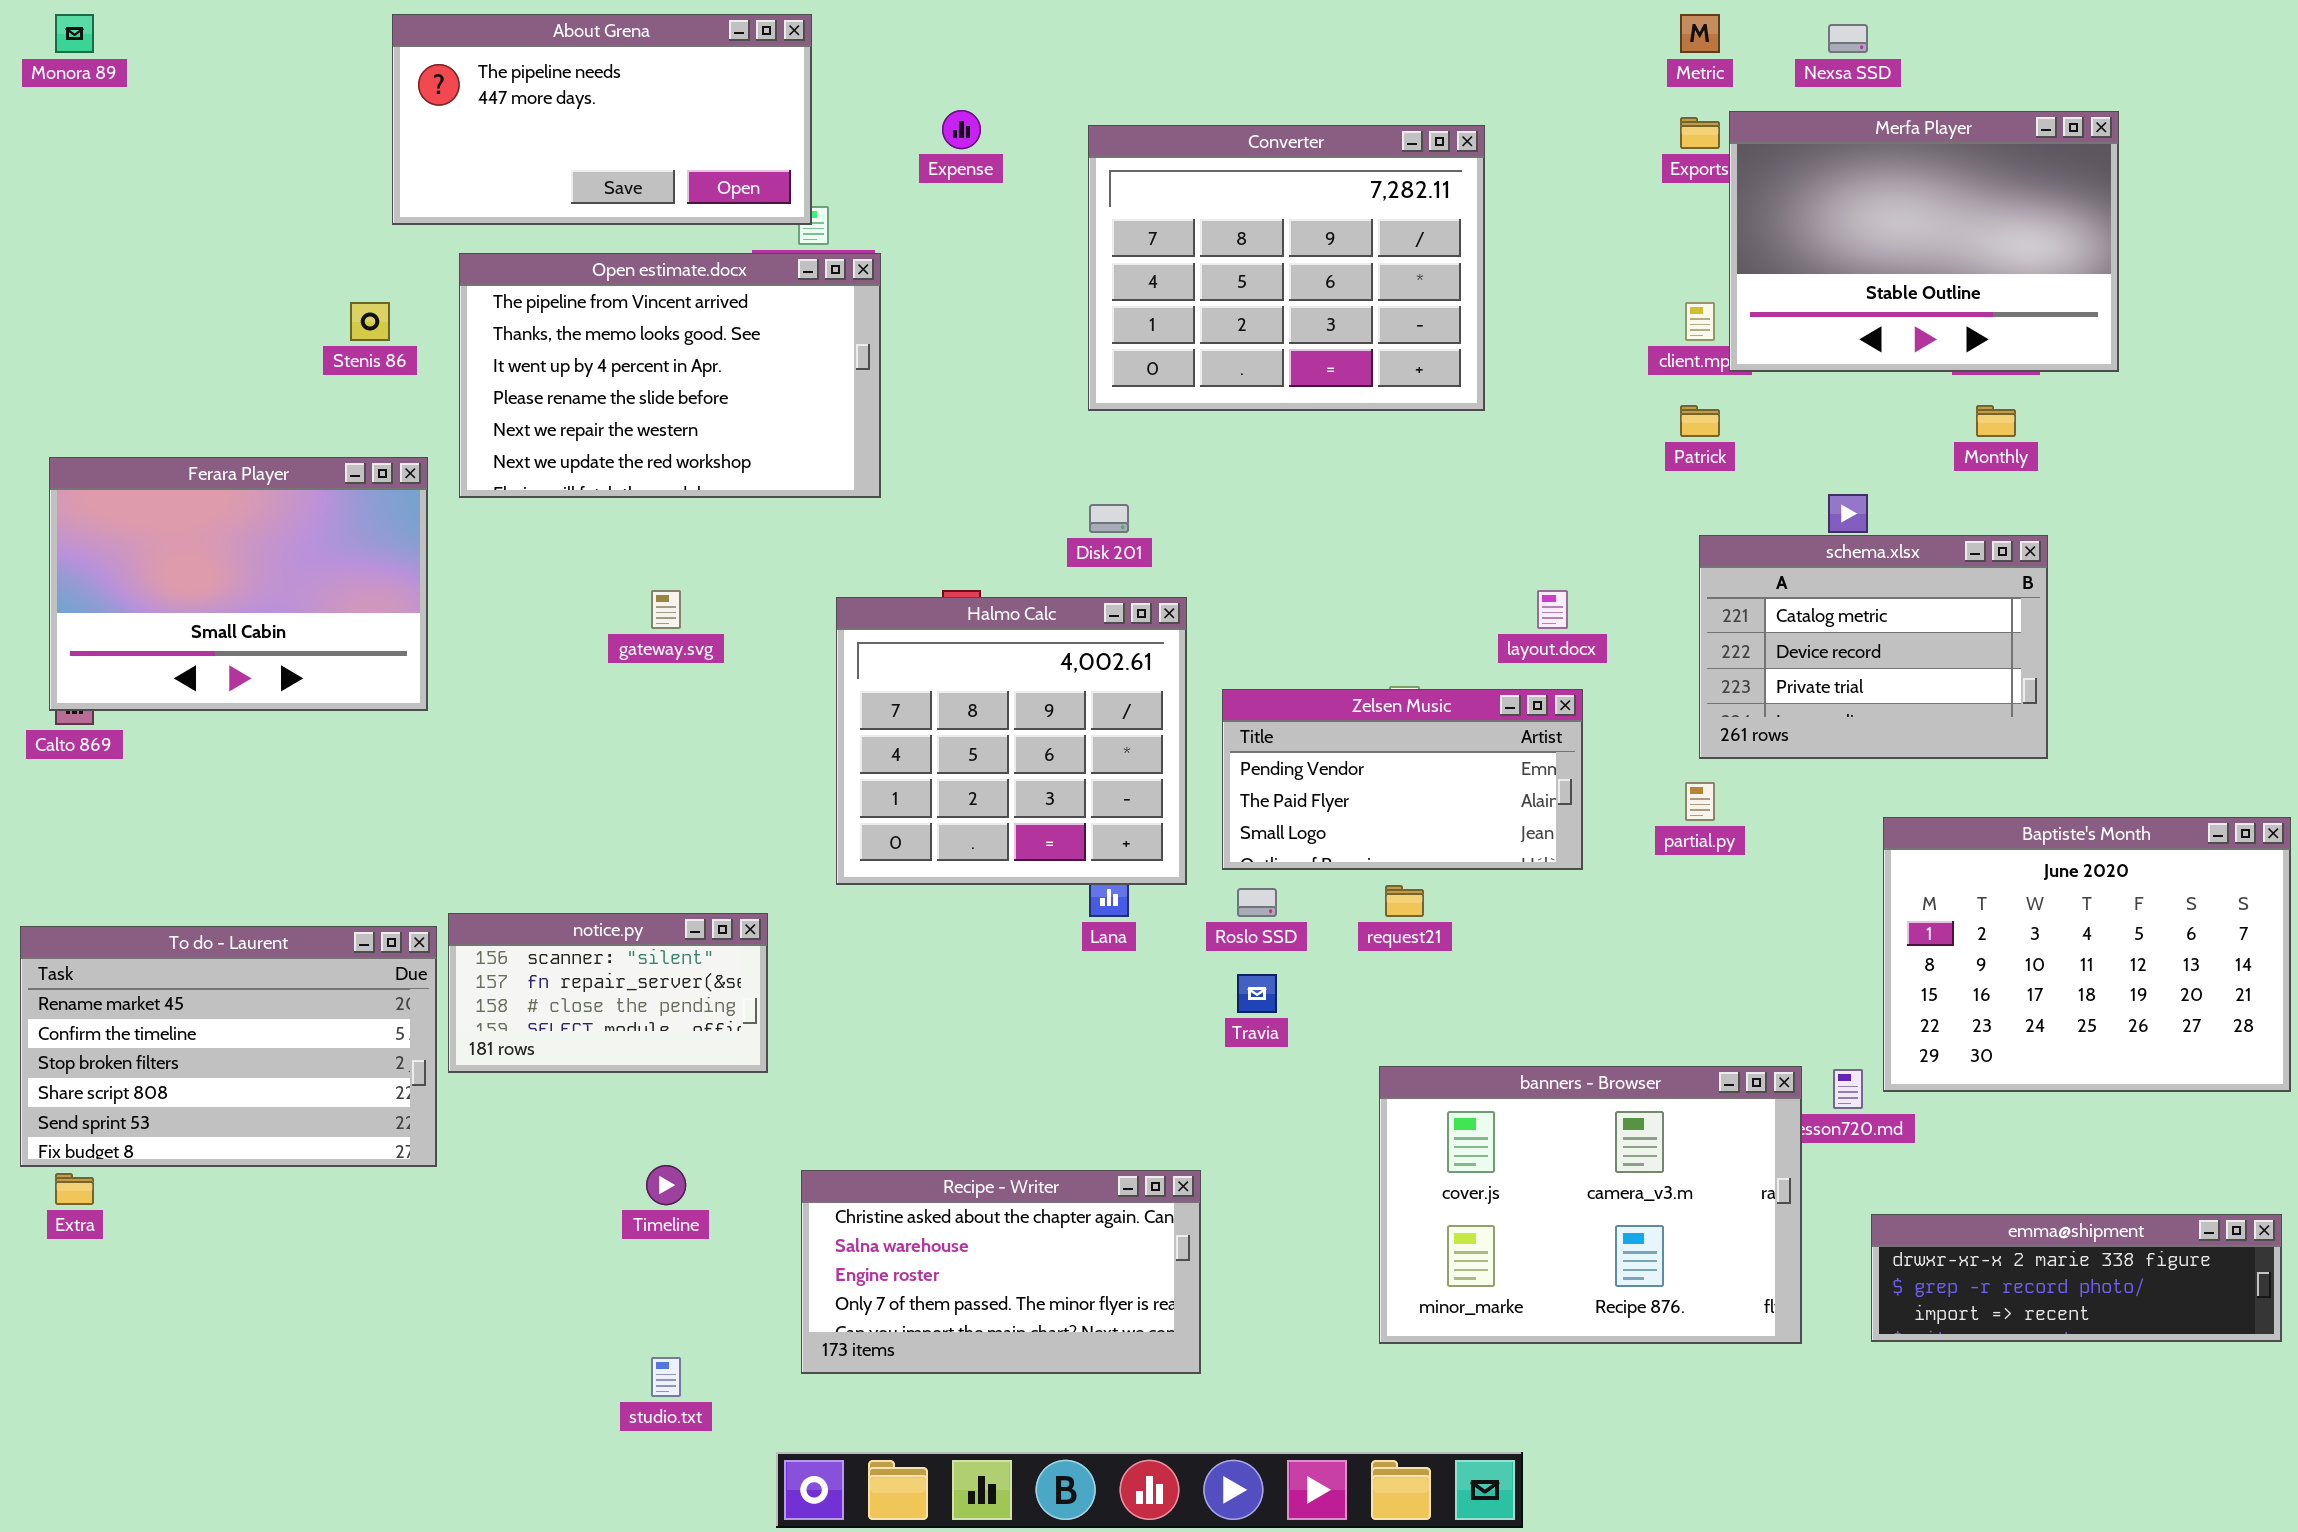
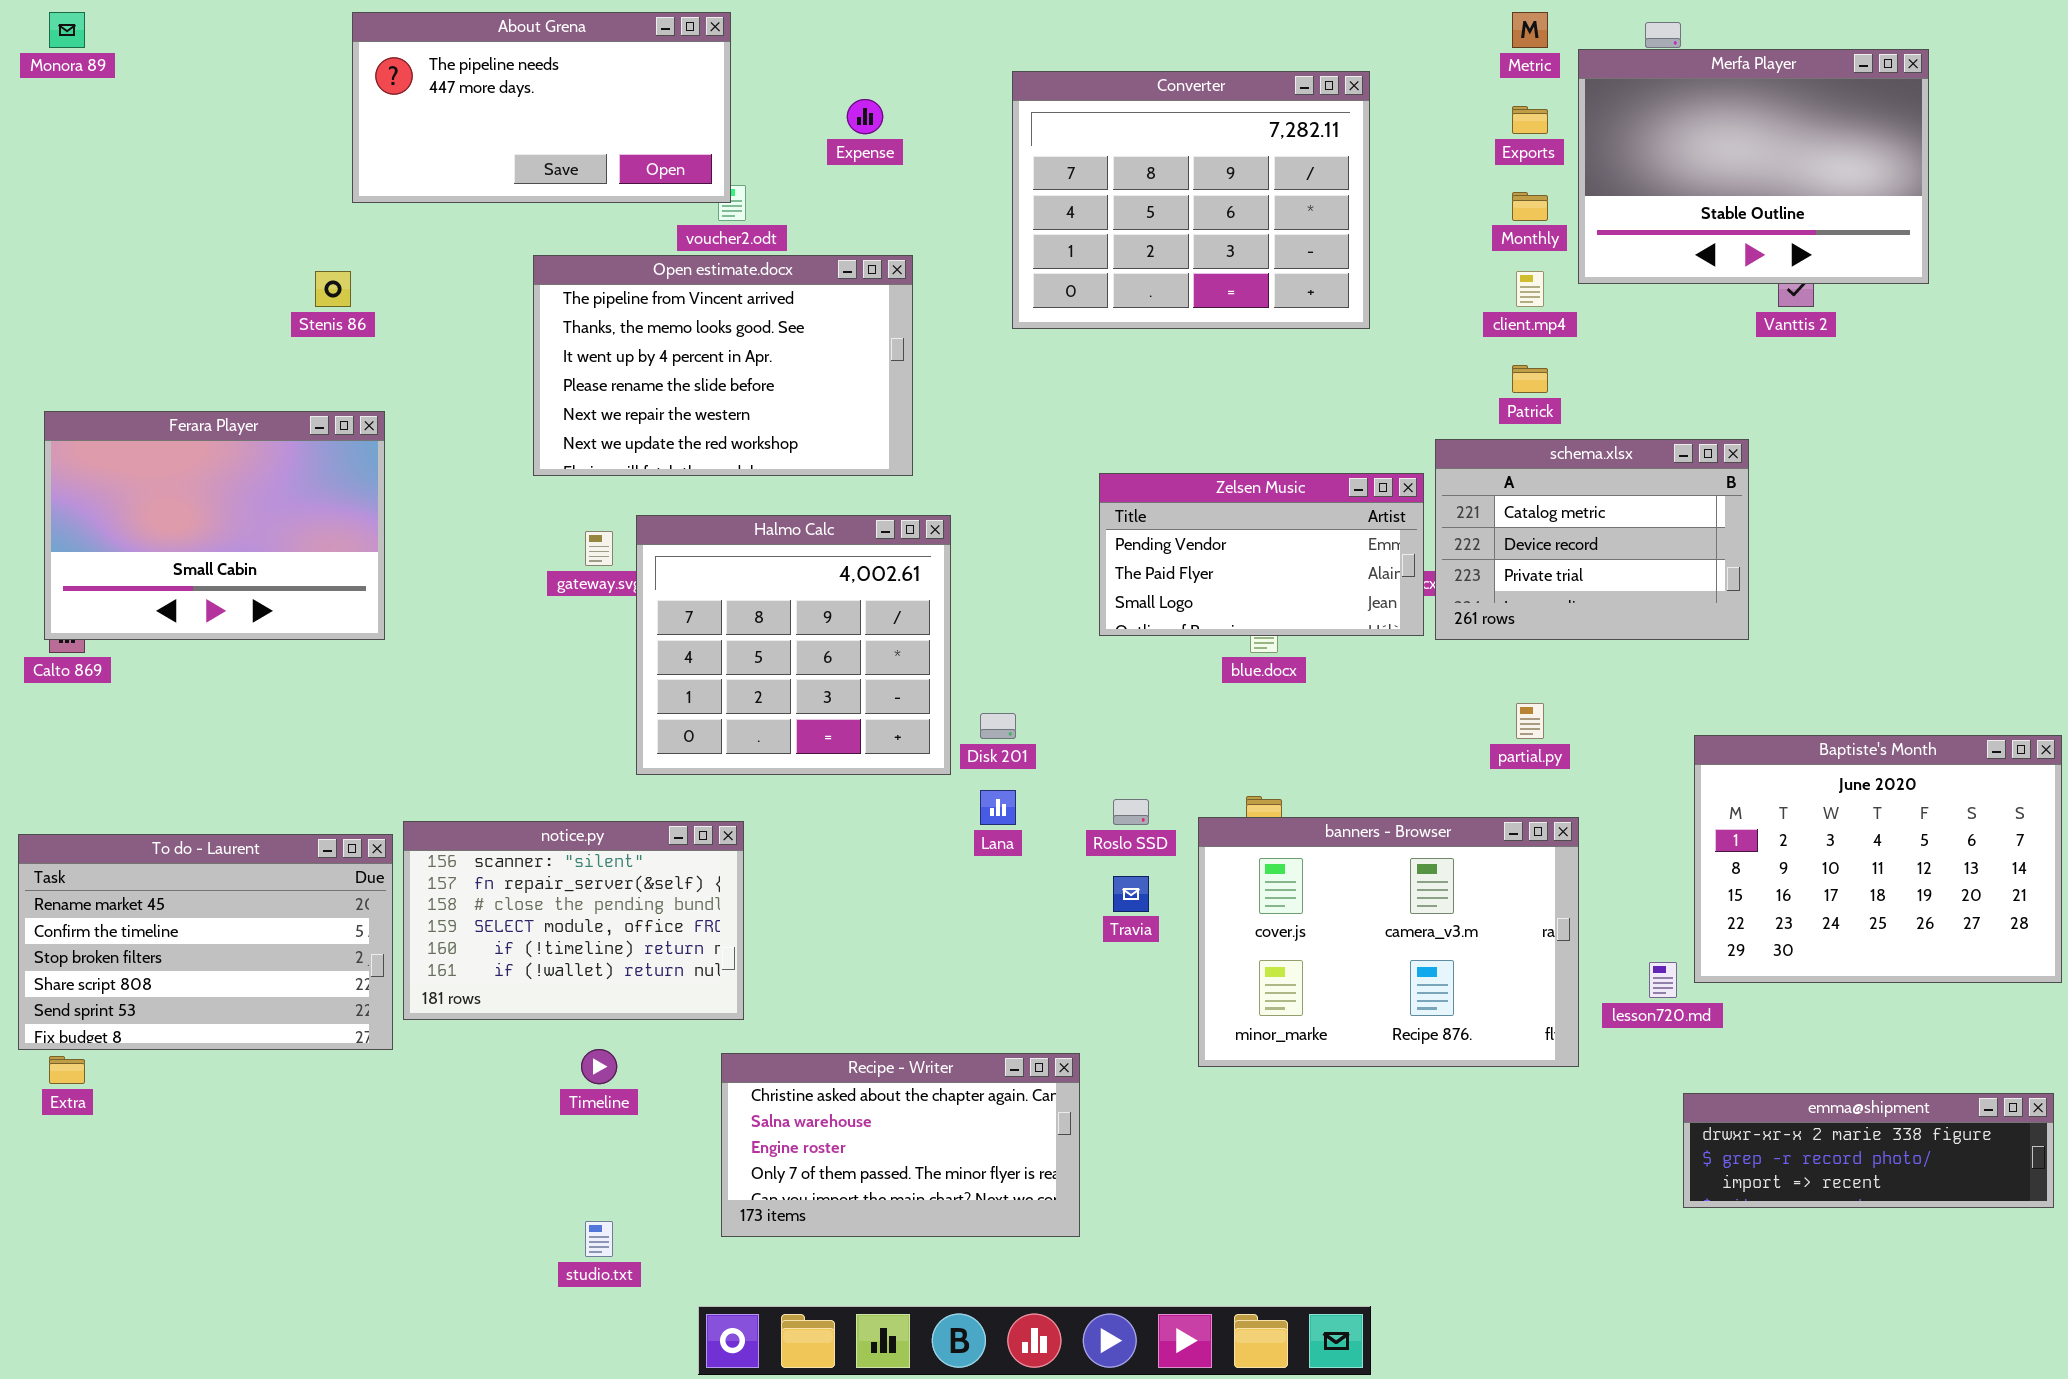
Merfa Player: [1729,111,2119,372] -> [1578,49,1929,284], moved
Converter: [1088,125,1485,411] -> [1012,71,1370,329], moved
Open estimate.docx: [459,253,881,498] -> [533,255,913,476], moved
Monthly: [1976,405,2016,437] -> [1512,192,1548,221], moved
Disk 201: [1089,504,1129,533] -> [980,713,1016,739], moved
schema.xlsx: [1699,535,2048,759] -> [1435,439,1749,640], moved
Halmo Calc: [836,597,1187,885] -> [636,515,951,775], moved
Zelsen Music: [1222,689,1583,870] -> [1099,473,1424,636], moved
notice.py: [448,913,768,1073] -> [403,821,744,1020], resized
banners - Browser: [1379,1066,1802,1344] -> [1198,817,1579,1067], moved

